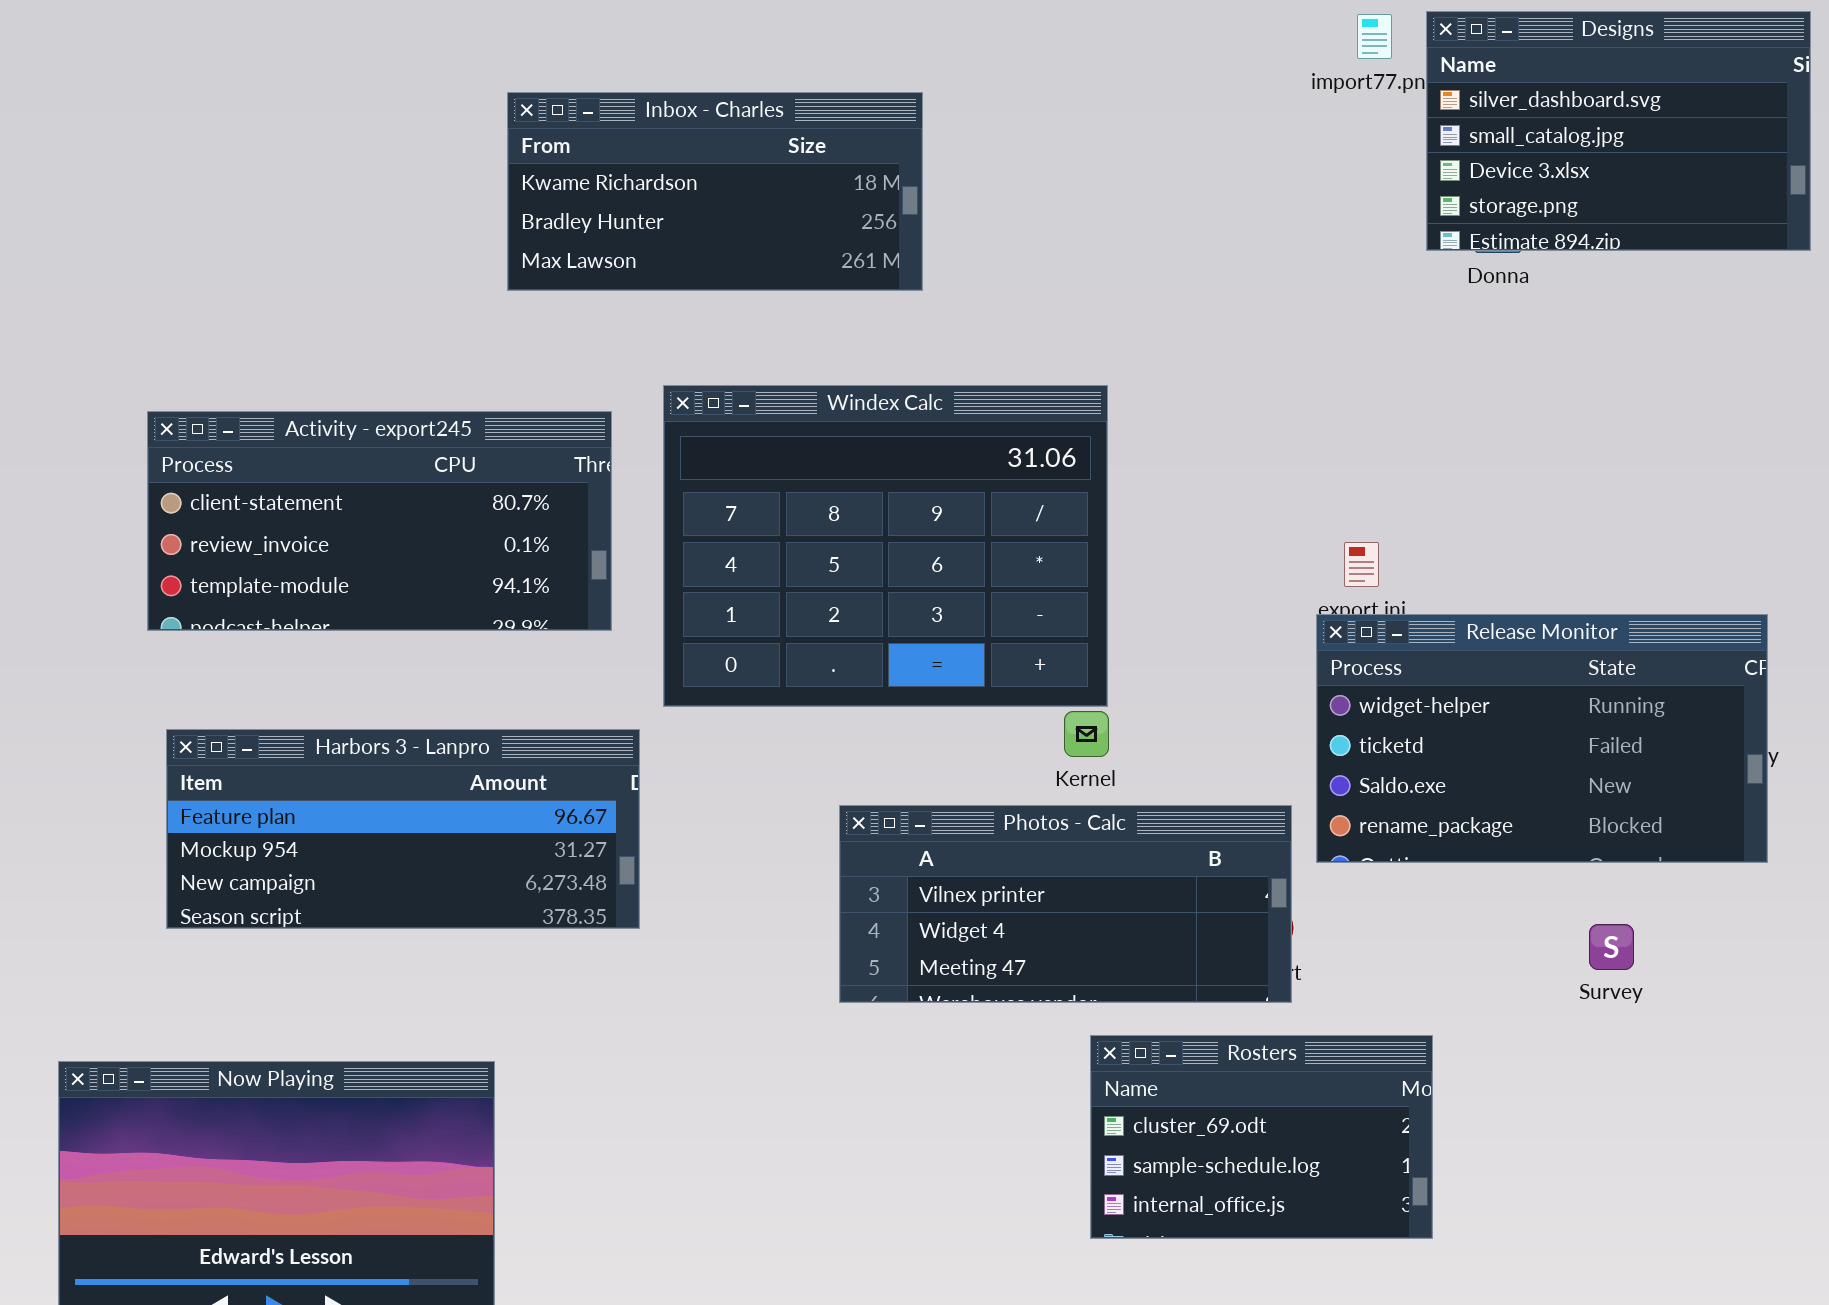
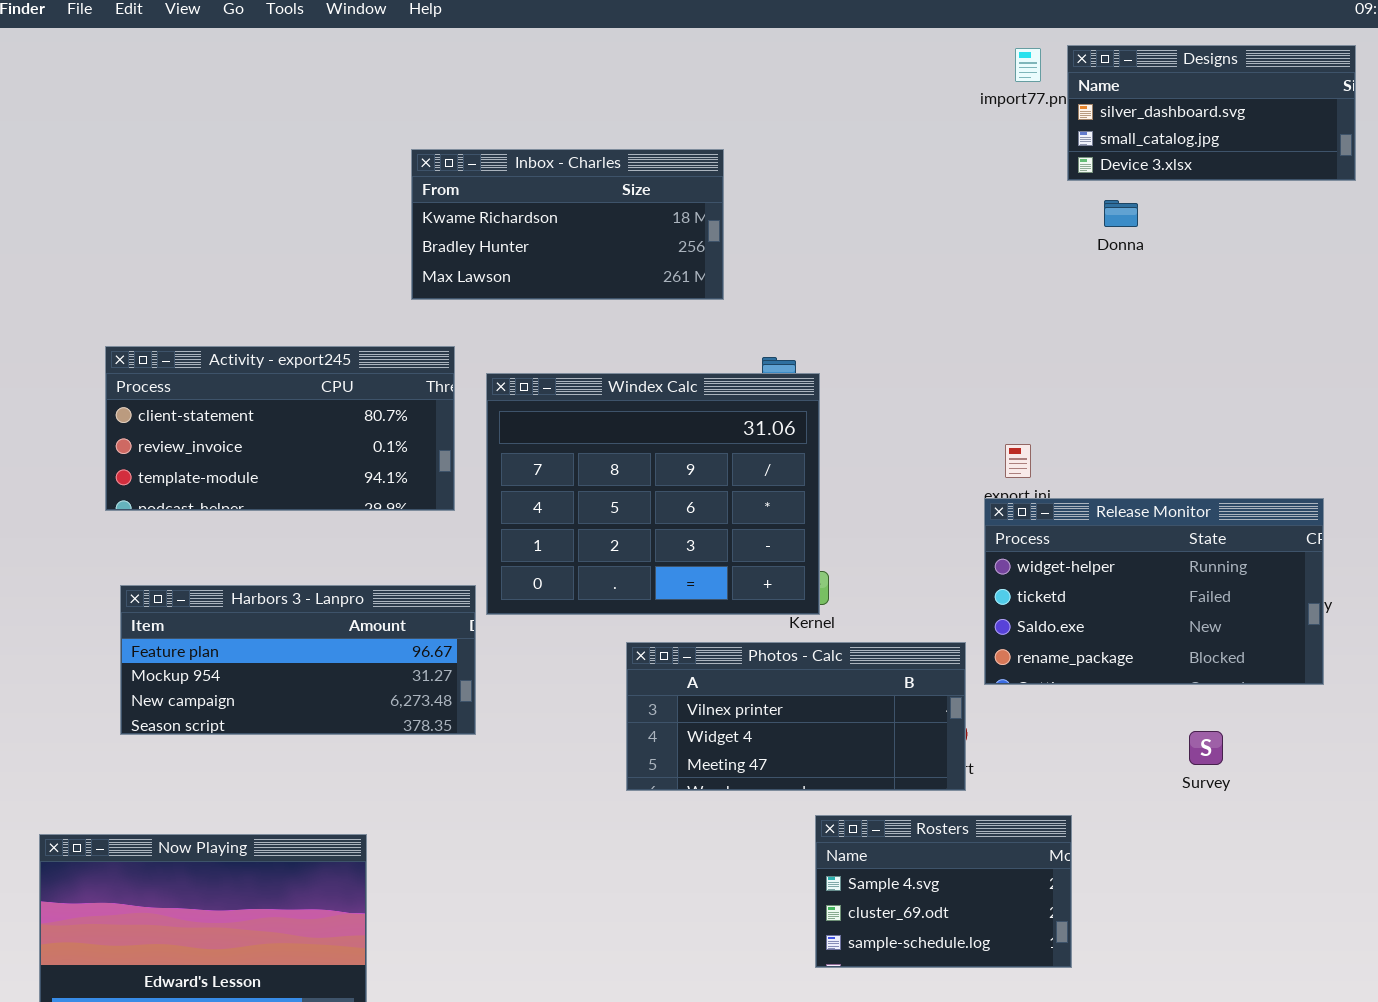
Designs: [1426,11,1811,251] -> [1067,45,1356,181], resized
Inbox - Charles: [507,92,923,291] -> [411,149,724,300], moved
Windex Calc: [663,385,1108,707] -> [486,373,820,615], moved
Rosters: [1090,1035,1433,1239] -> [815,815,1072,968], scrolled up 1 row

